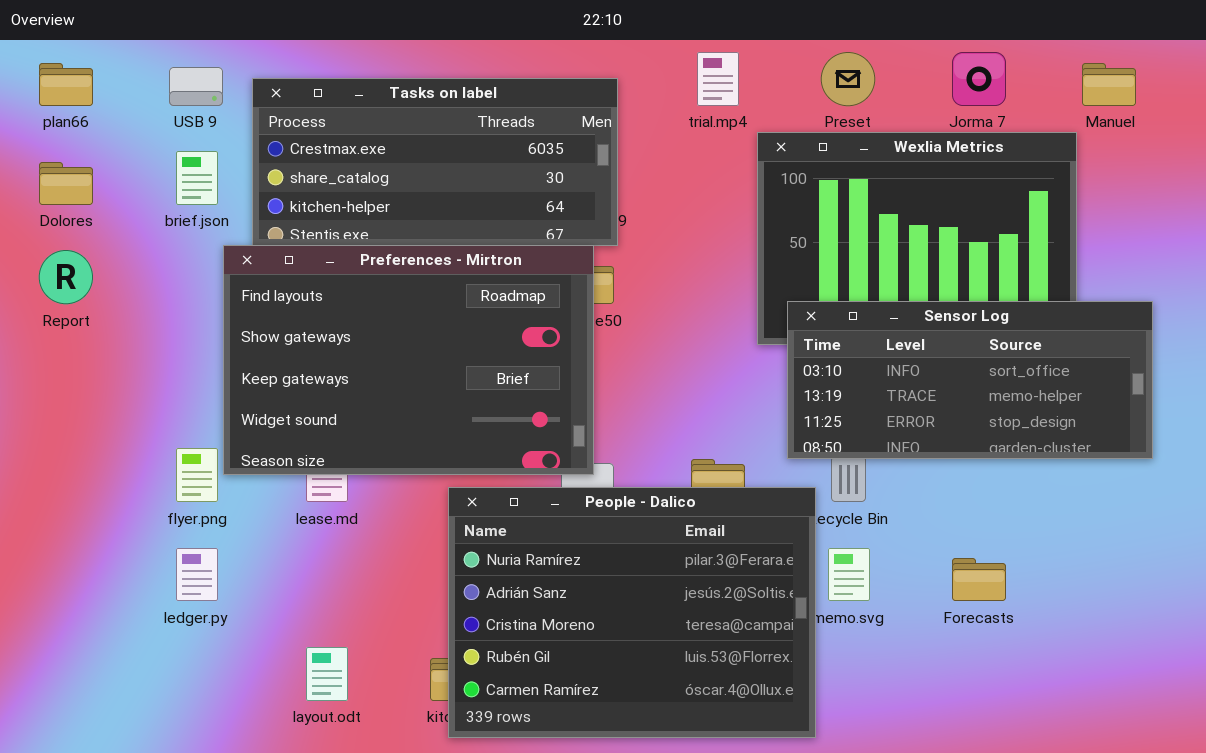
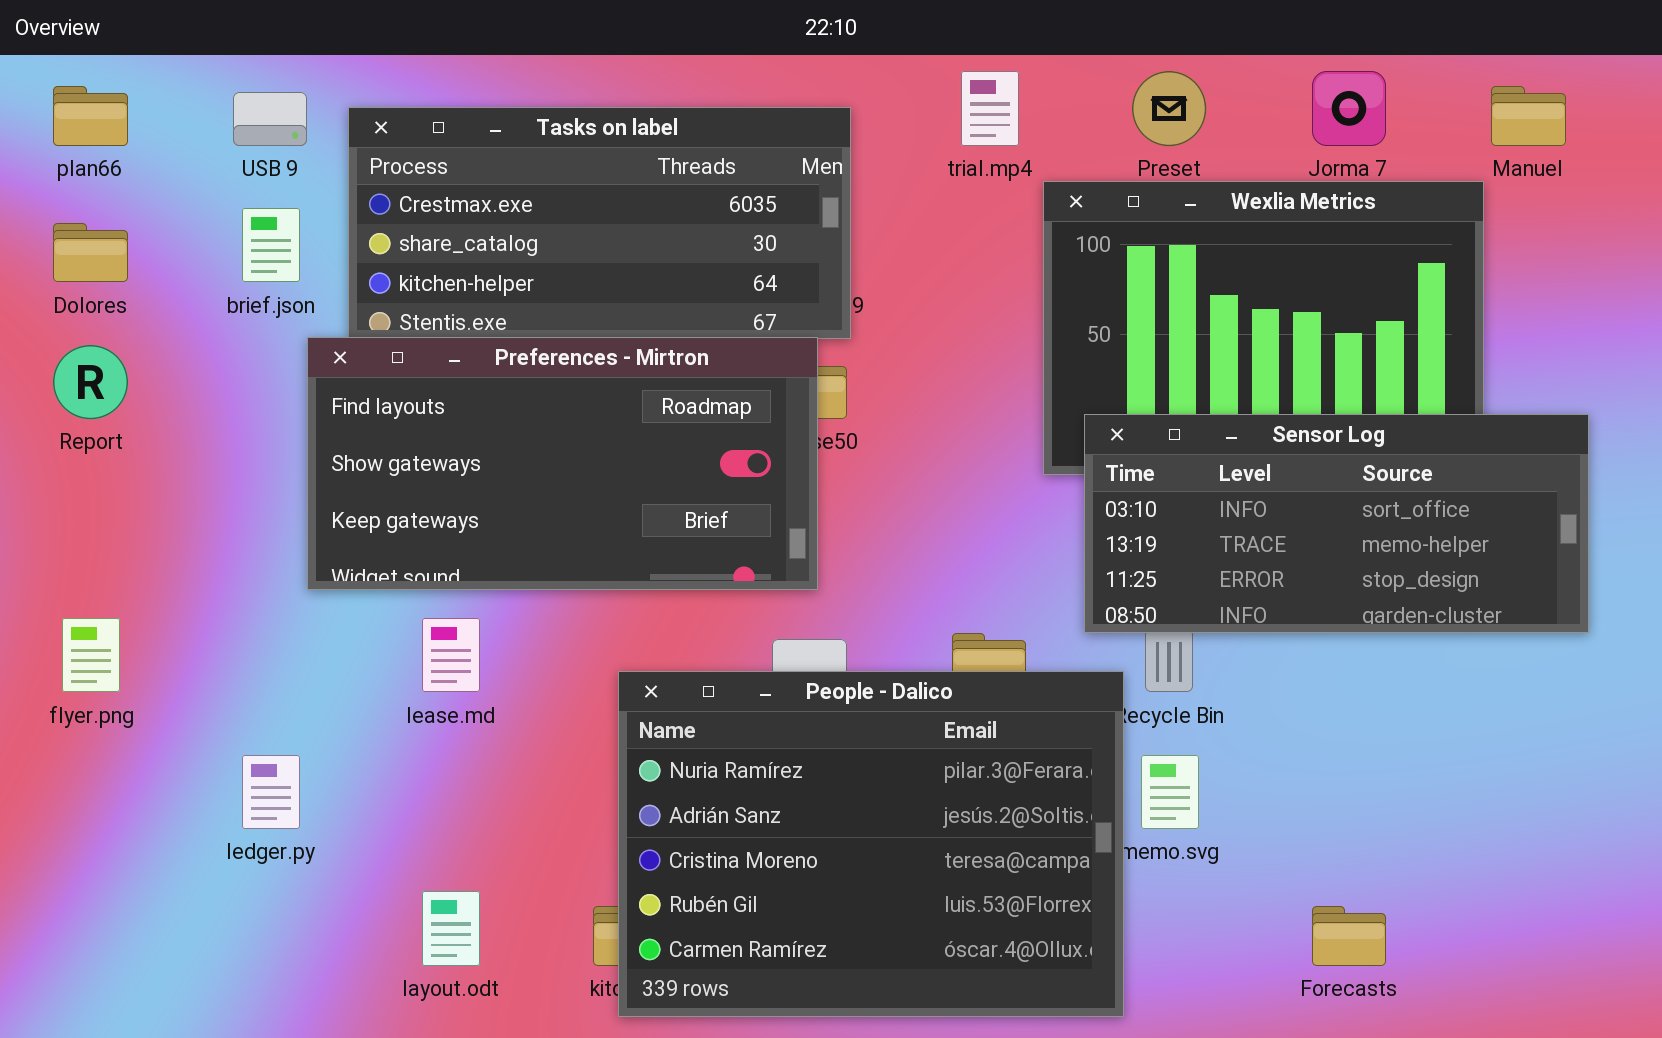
Preferences - Mirtron: [223,245,594,475] -> [307,337,818,590], resized
flyer.png: [176,448,218,502] -> [62,618,120,692], moved
Forecasts: [952,558,1006,601] -> [1312,906,1386,966], moved

